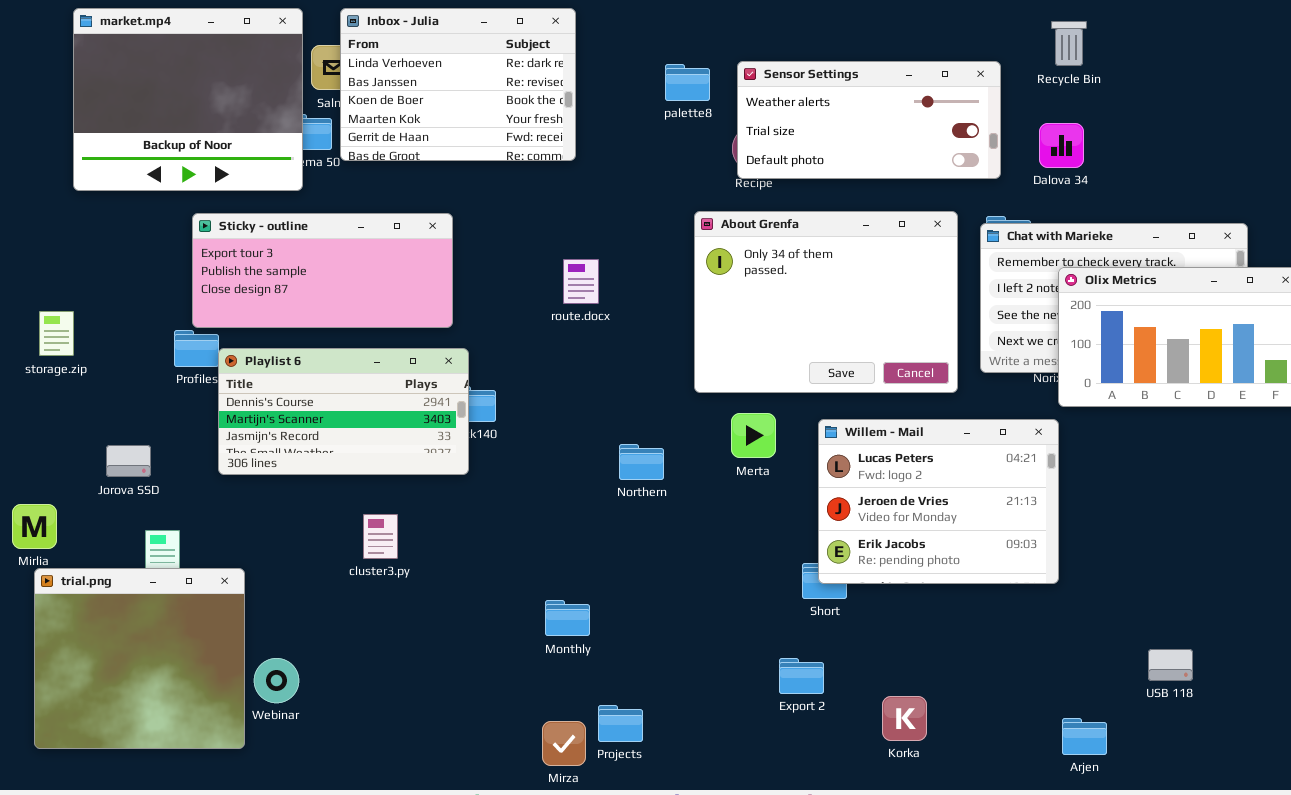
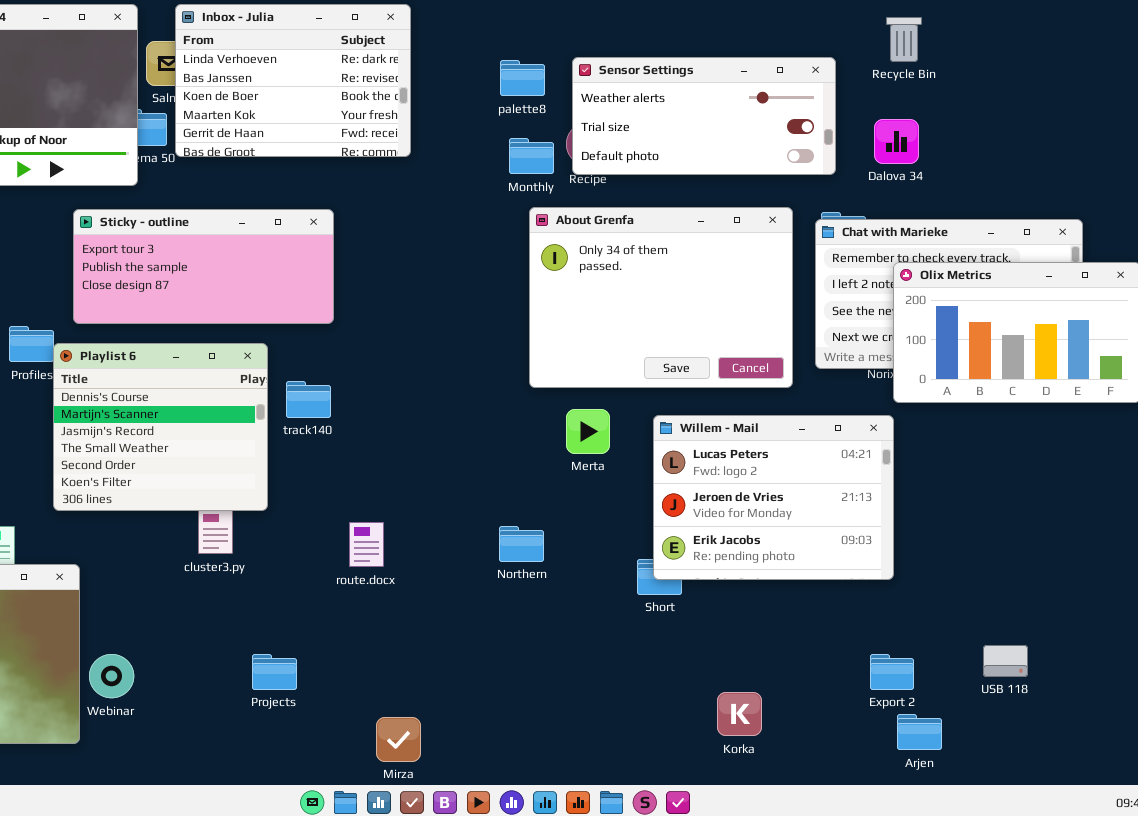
Sticky - outline: [192,213,453,328] -> [73,209,334,324], moved
route.docx: [563,259,599,304] -> [349,522,384,567], moved
Playlist 6: [218,348,469,475] -> [53,343,268,511], resized
Northern: [619,444,664,480] -> [499,526,544,562], moved
Monthly: [545,600,590,636] -> [509,138,554,174], moved
Export 2: [779,658,824,694] -> [870,654,914,690], moved
Projects: [598,705,643,742] -> [252,654,297,690], moved

